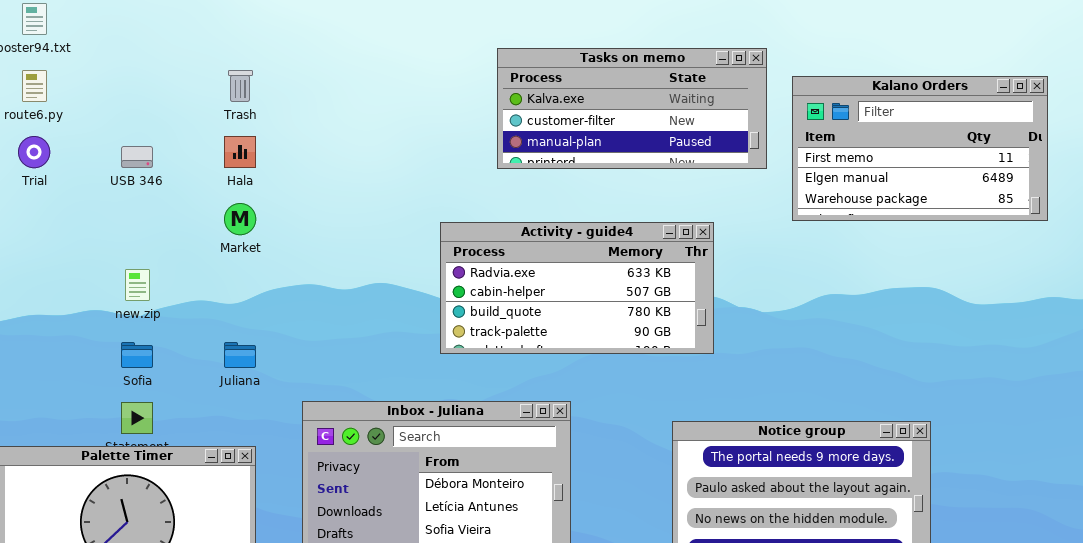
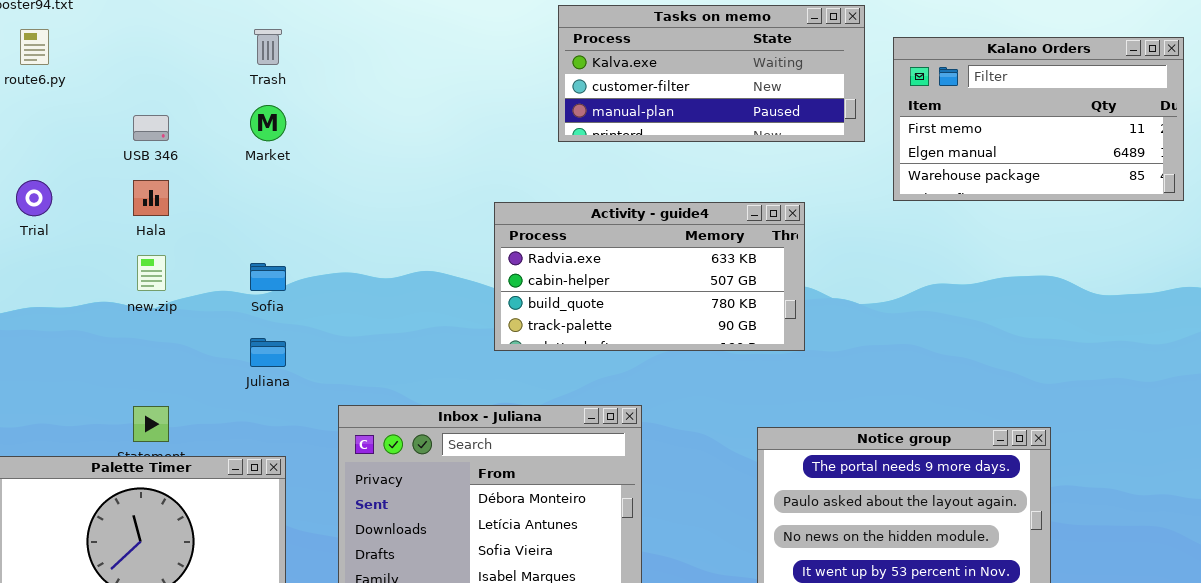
Trial: [18,136,50,168] -> [16,180,52,216], moved
Hala: [224,136,256,168] -> [133,180,169,216], moved
Market: [224,203,256,235] -> [250,105,286,141], moved
Sofia: [121,342,153,368] -> [250,263,286,291], moved

